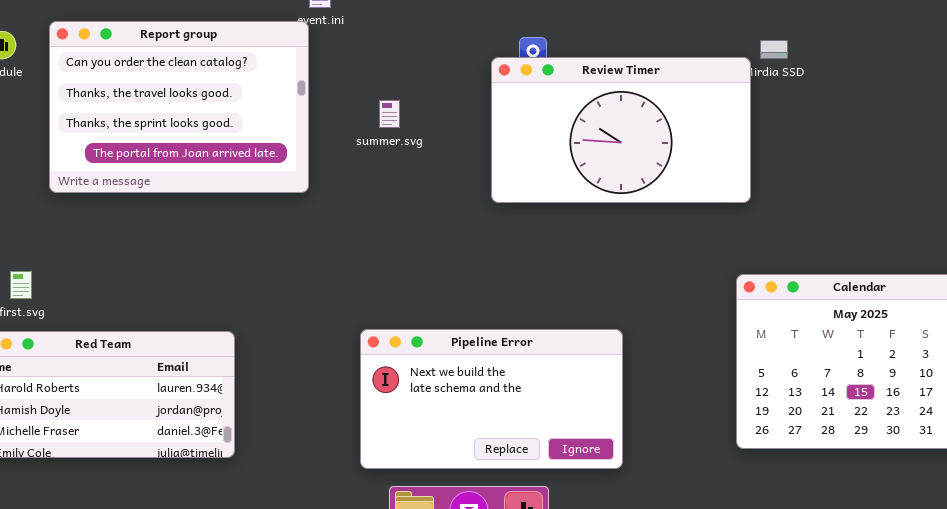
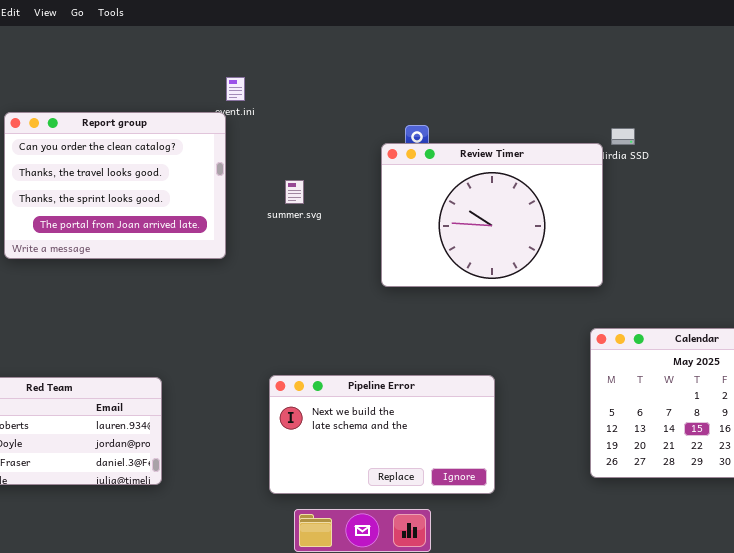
Review Timer: [491,57,751,203] -> [381,143,603,287], resized

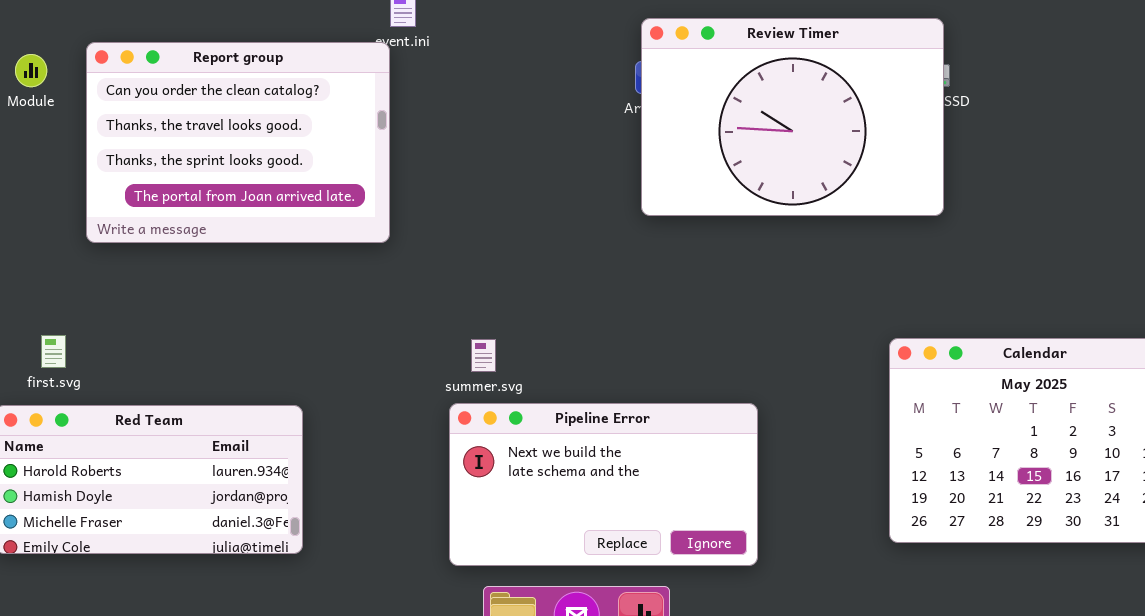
Review Timer: [381,143,603,287] -> [641,18,944,216], moved
summer.svg: [285,180,304,204] -> [471,339,496,372], moved

